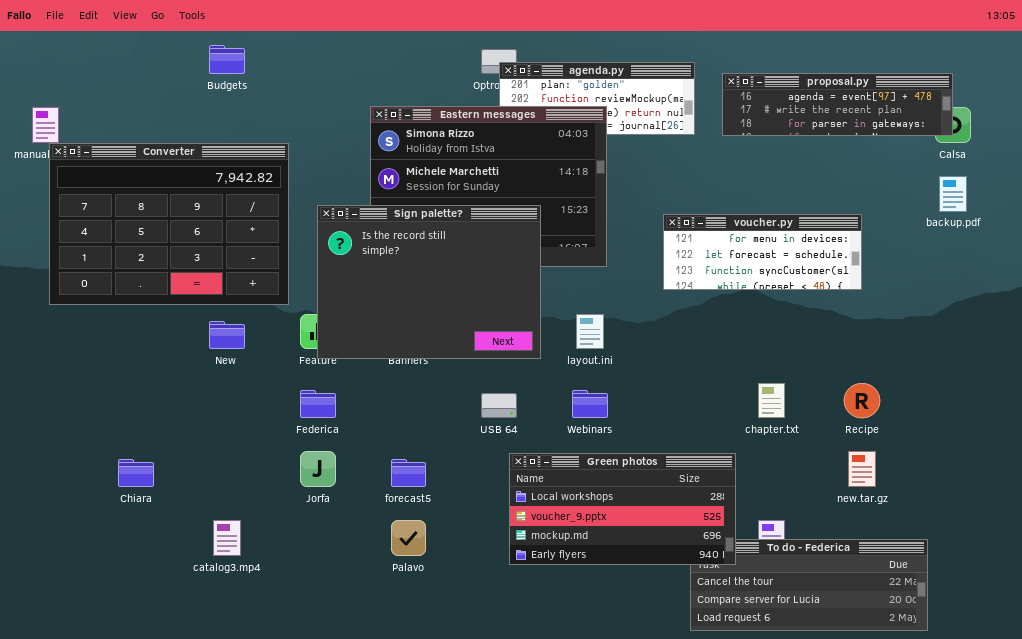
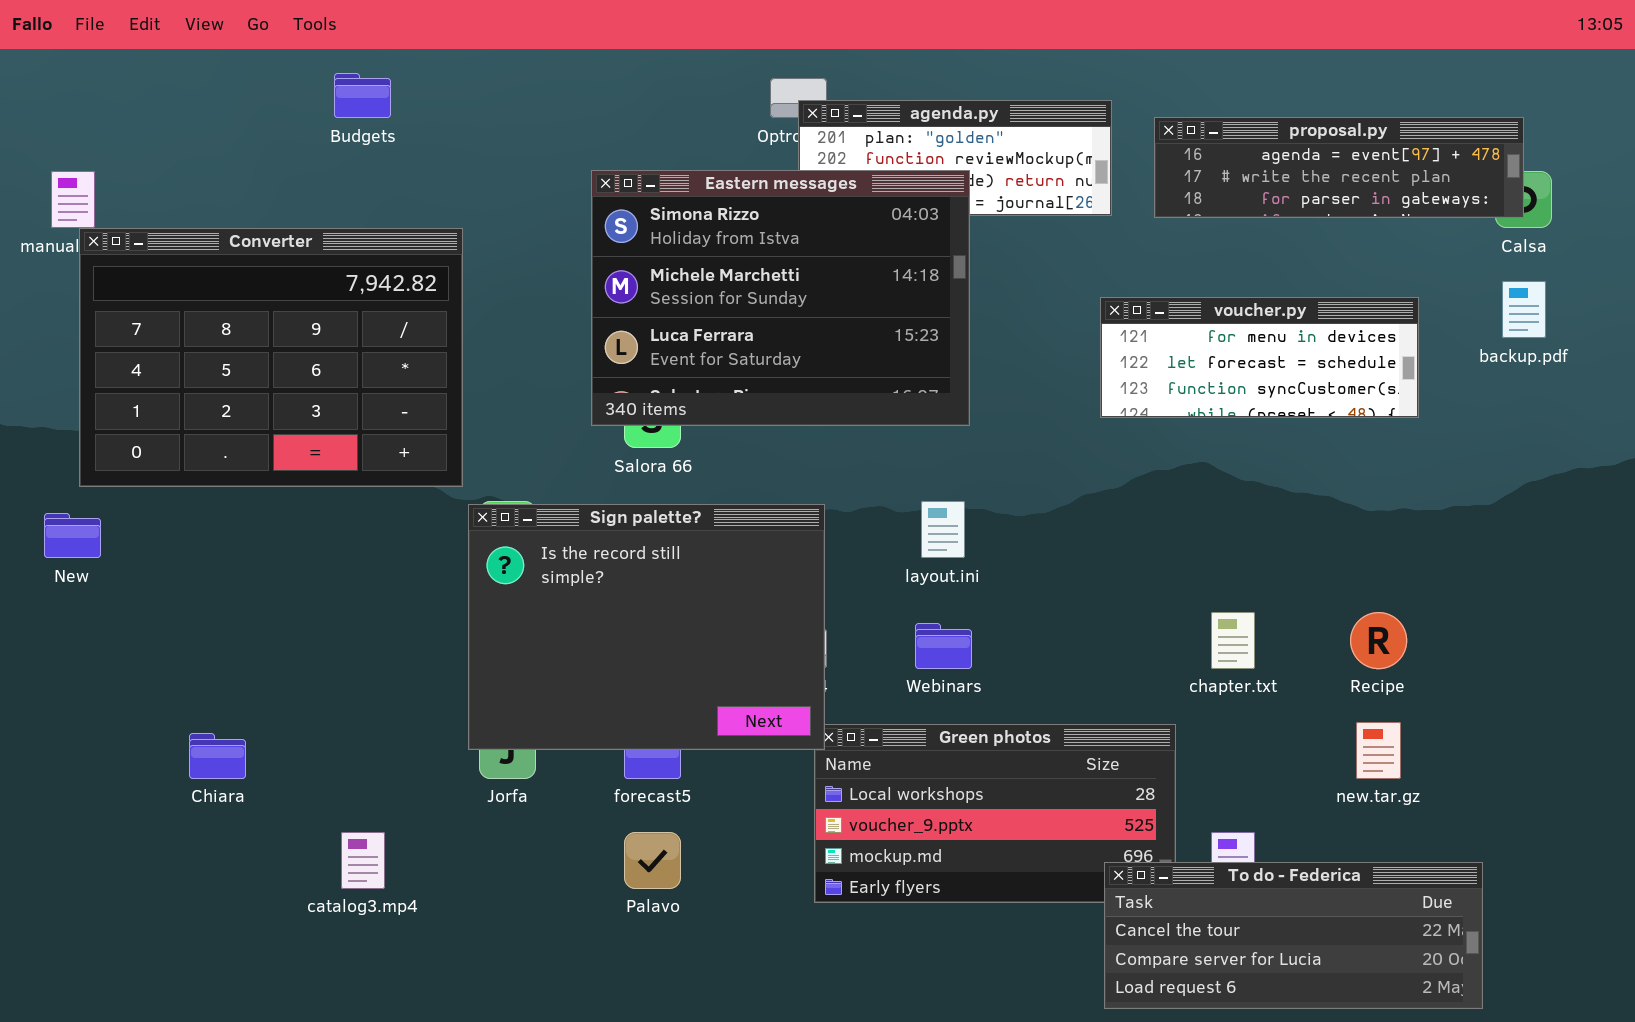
Sign palette?: [317,205,541,359] -> [468,504,825,750], moved
voucher.py: [663,214,862,290] -> [1100,297,1419,418], moved
New: [209,321,245,349] -> [44,513,101,558], moved
To do - Federica: [690,539,928,631] -> [1104,862,1483,1009], raised

